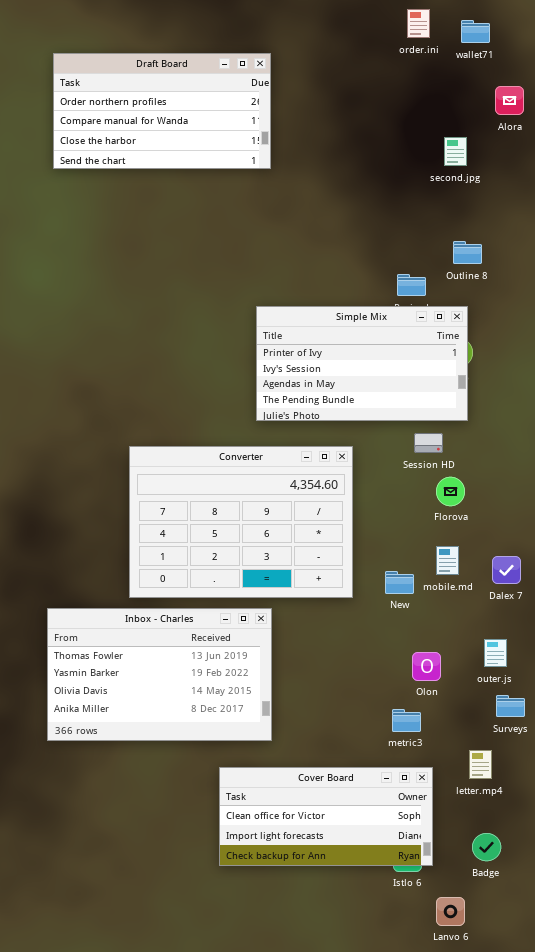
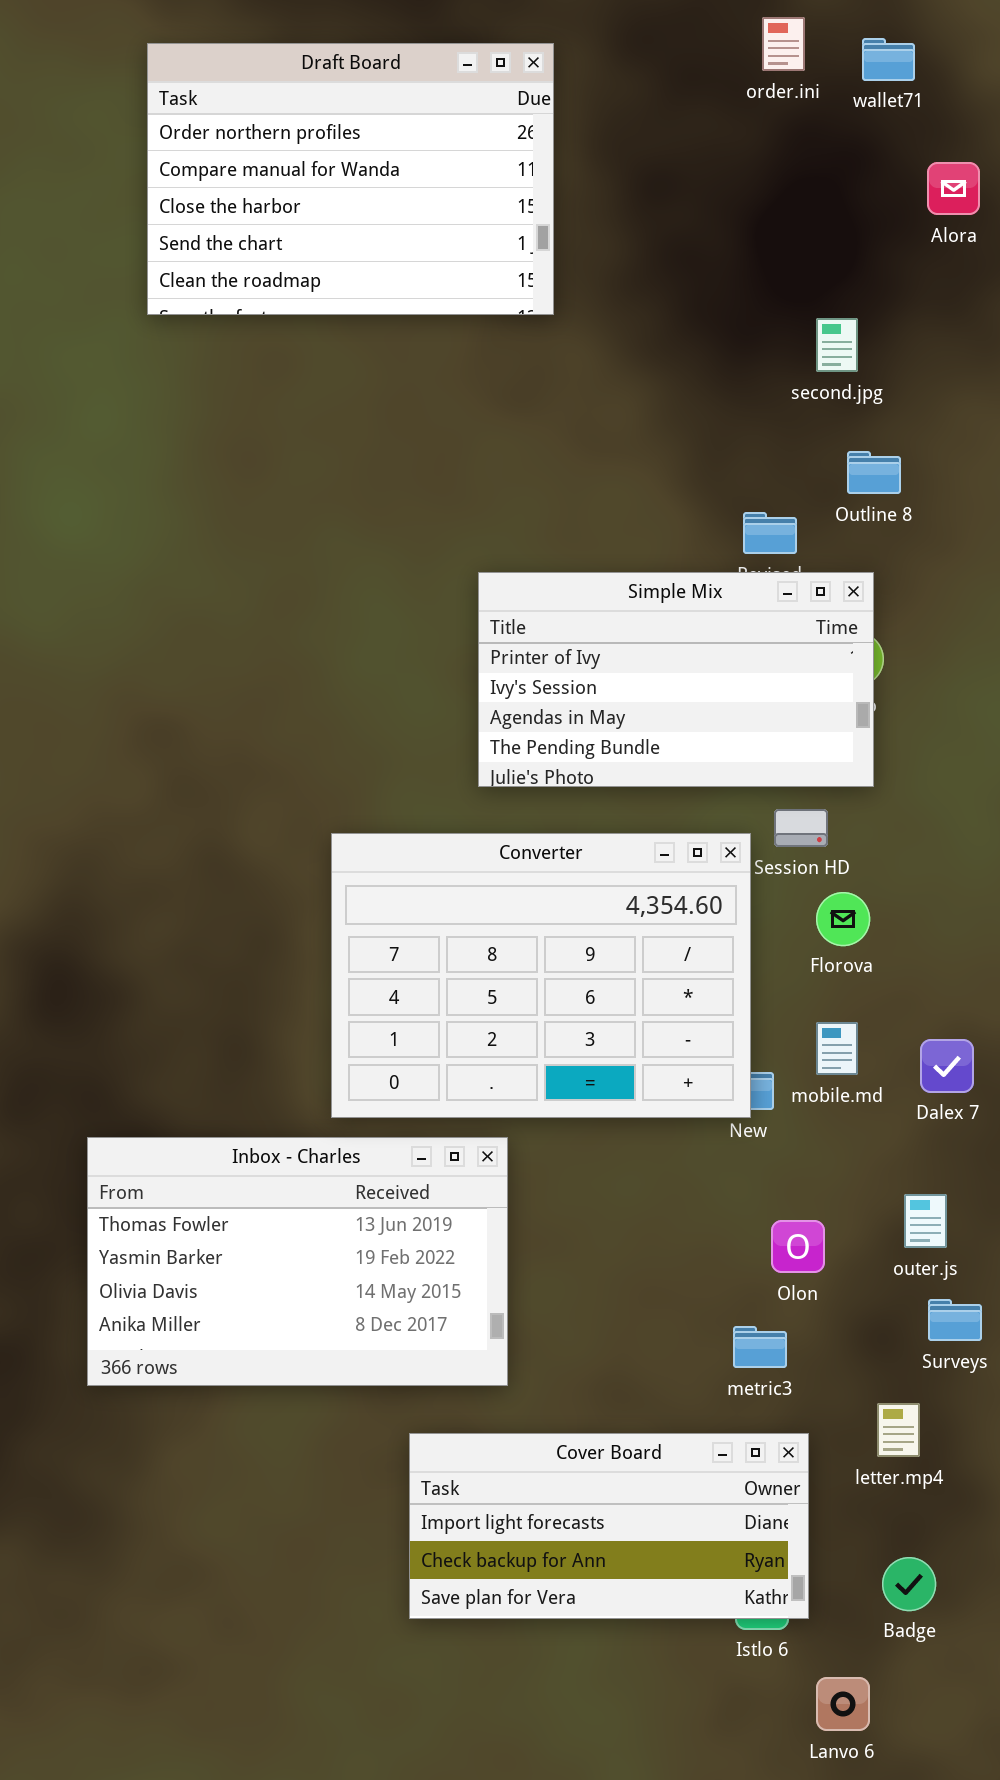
Draft Board: [53,53,271,169] -> [147,43,554,315], moved, resized
second.jpg: [444,137,467,166] -> [816,318,858,372], moved
Converter: [129,446,353,598] -> [331,833,751,1118], moved
Cover Board: [219,767,433,866] -> [409,1433,809,1619], scrolled down 1 row

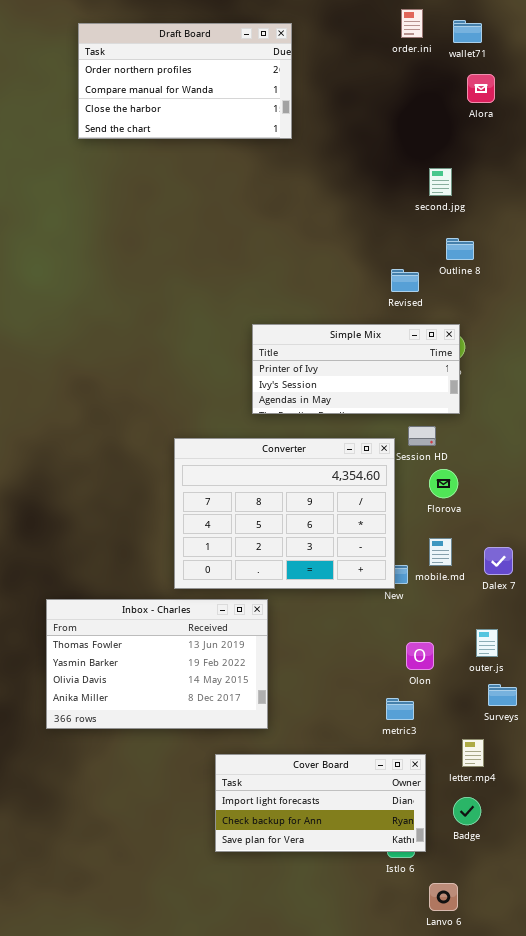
Draft Board: [147,43,554,315] -> [78,23,292,139], resized
Alora: [927,162,980,215] -> [467,74,495,103], moved
Simple Mix: [478,572,874,787] -> [252,324,460,414], resized
Badge: [882,1557,936,1611] -> [453,797,481,825], moved

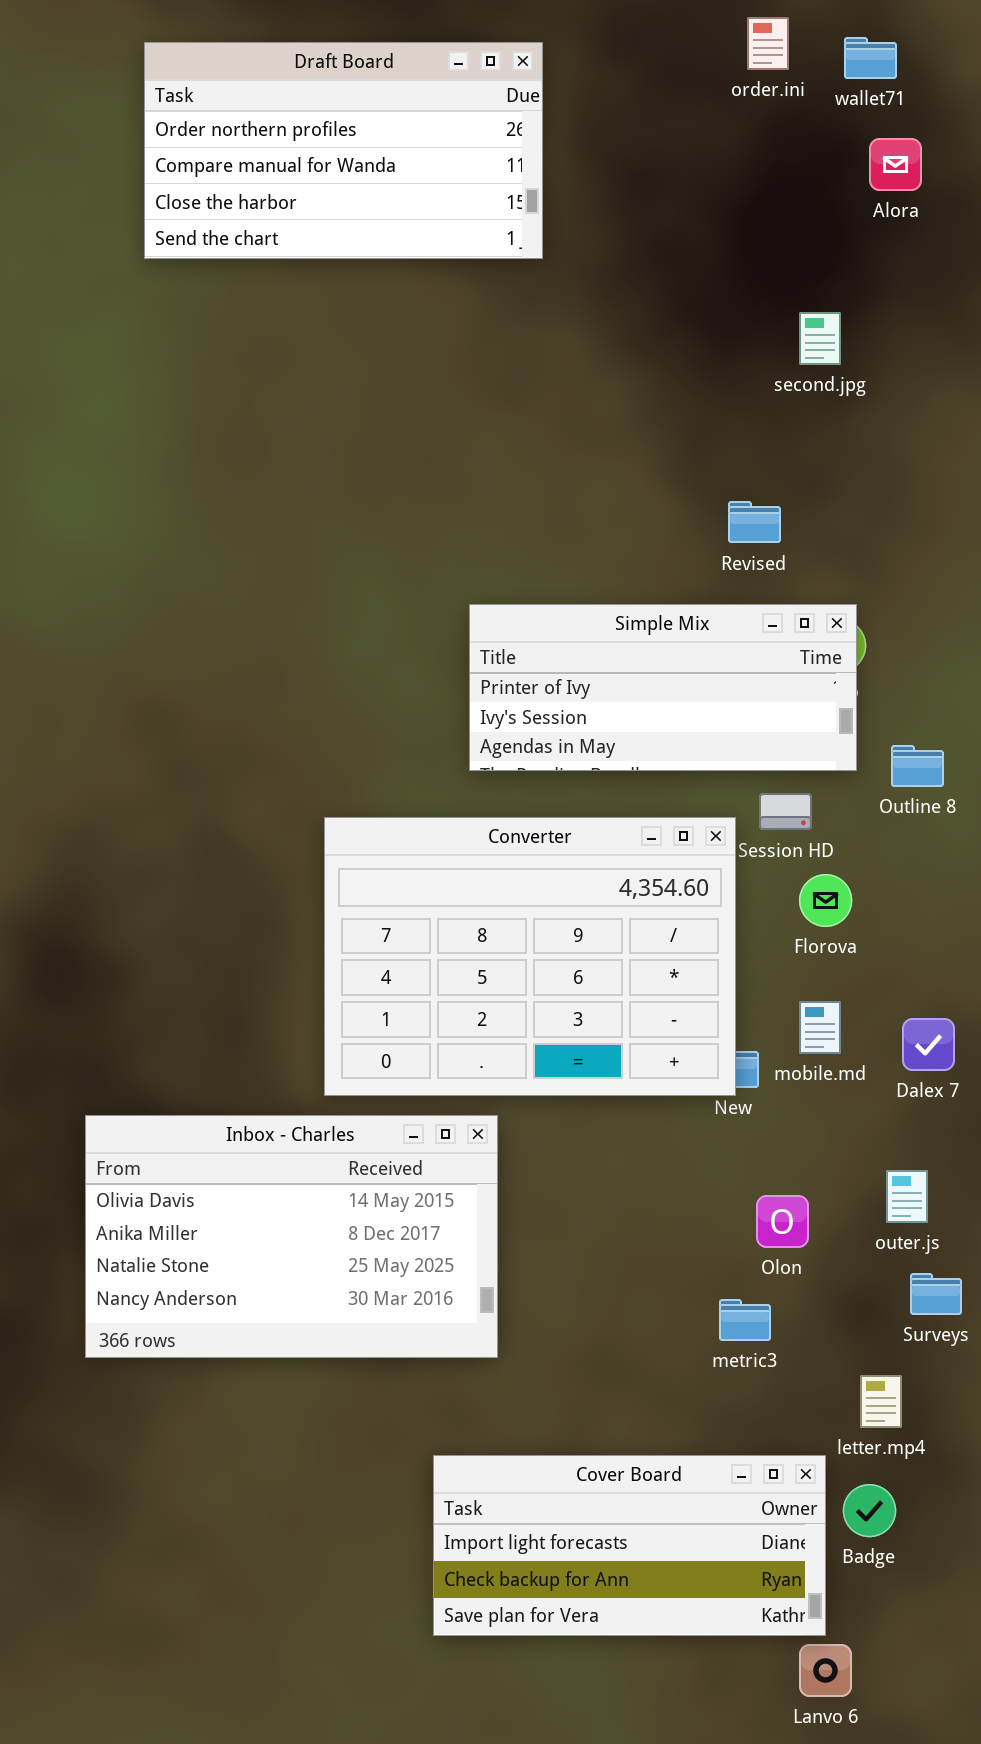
Outline 8: [446,238,474,260] -> [891,745,944,787], moved
Inbox - Charles: [46,599,268,729] -> [85,1115,498,1358], scrolled down 2 rows
Cover Board: [215,754,426,852] -> [433,1455,826,1636], moved

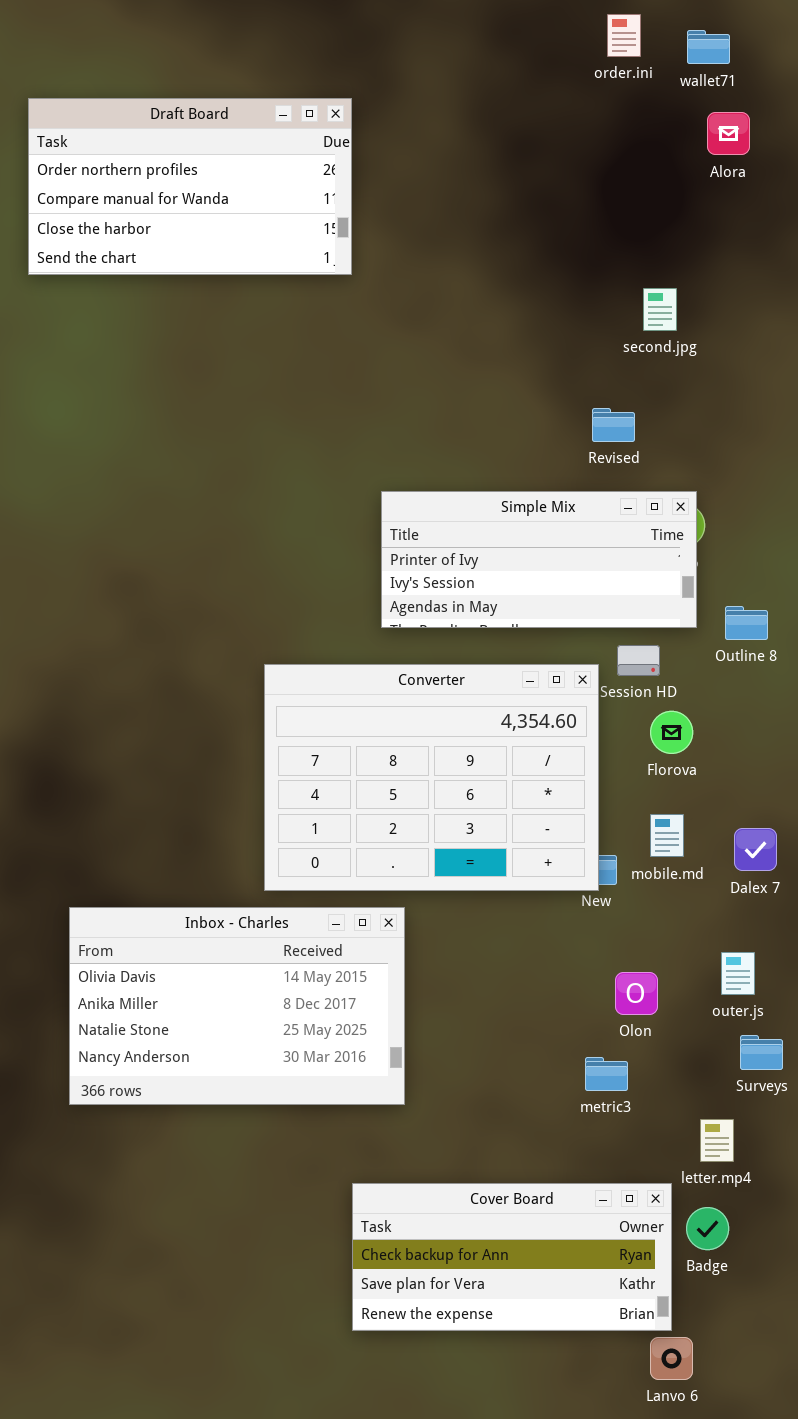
Draft Board: [144,42,543,259] -> [28,98,352,275], moved
second.jpg: [799,312,841,365] -> [643,288,677,331], moved
Cover Board: [433,1455,826,1636] -> [352,1183,672,1331], scrolled down 1 row

